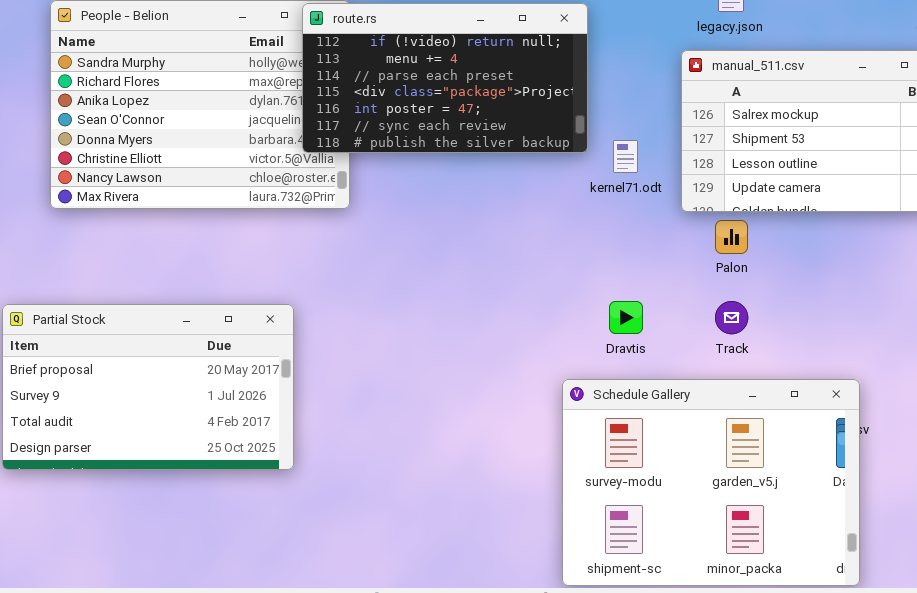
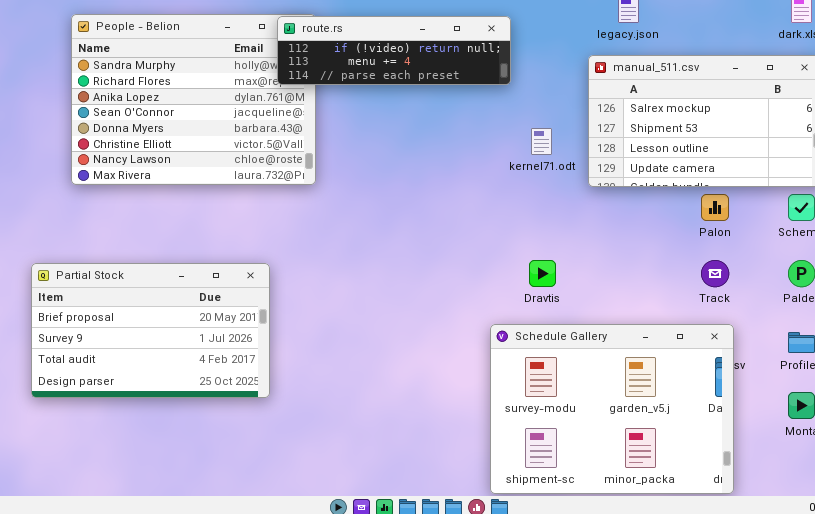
route.rs: [302,3,588,153] -> [277,16,511,85], resized
Palon: [715,220,748,254] -> [701,194,729,221], moved
Track: [715,301,748,334] -> [701,260,729,287], moved

